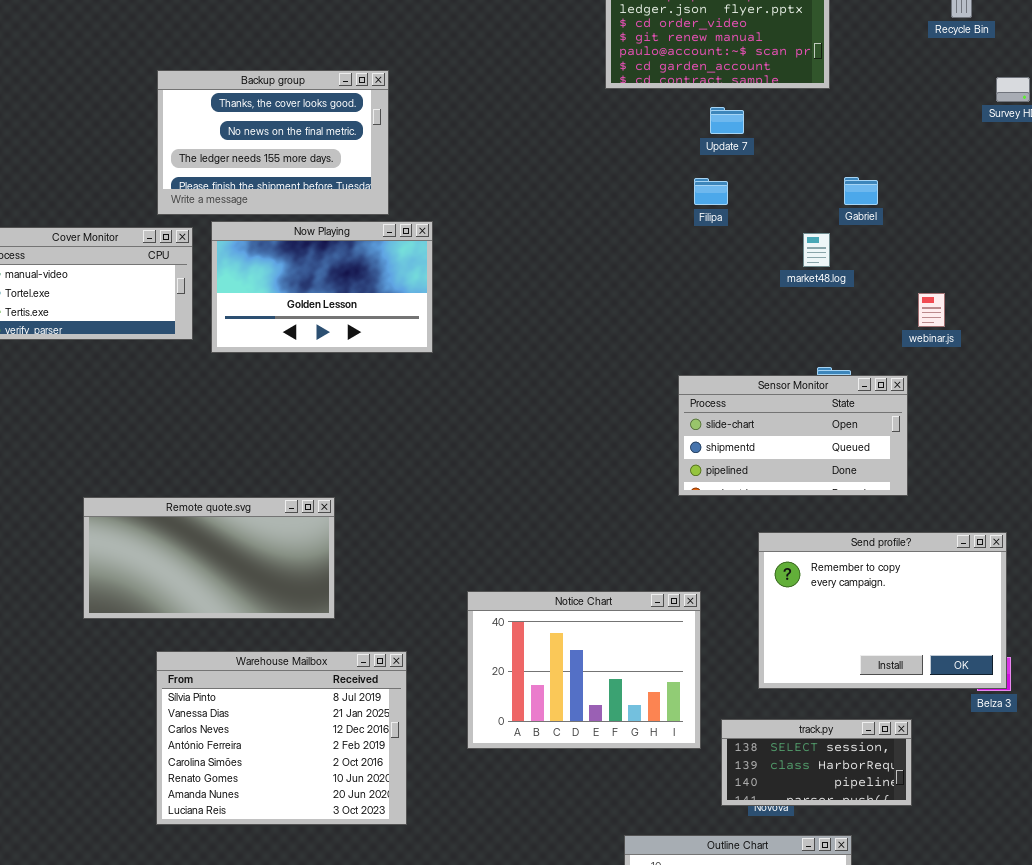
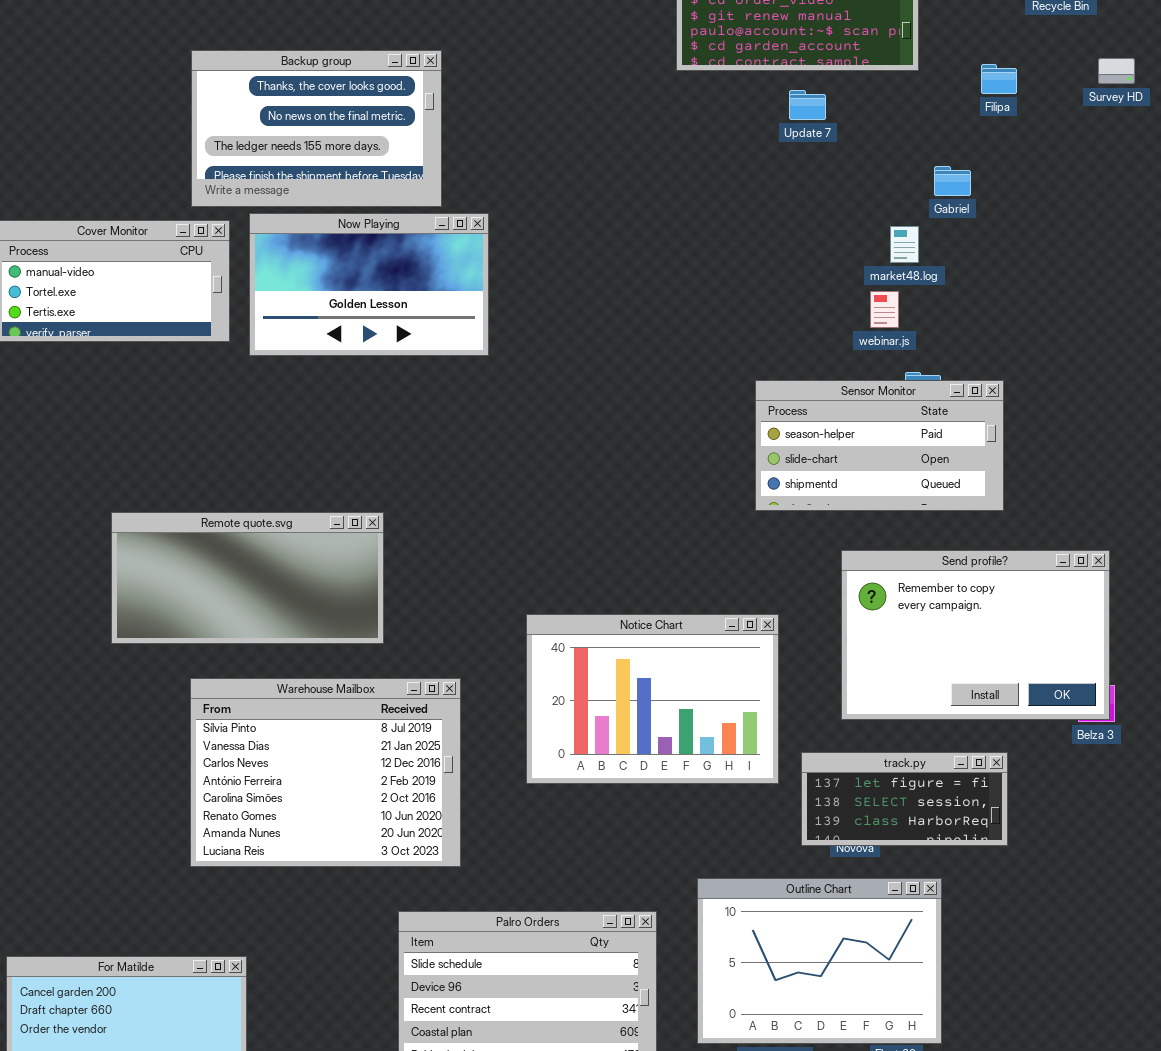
Filipa: [694,178,728,205] -> [981,64,1017,94], moved
webinar.js: [918,293,945,327] -> [870,291,899,328], moved
Sensor Monitor: [678,375,908,496] -> [755,380,1004,511], scrolled up 1 row
track.py: [721,719,912,806] -> [801,752,1008,846], scrolled up 1 row

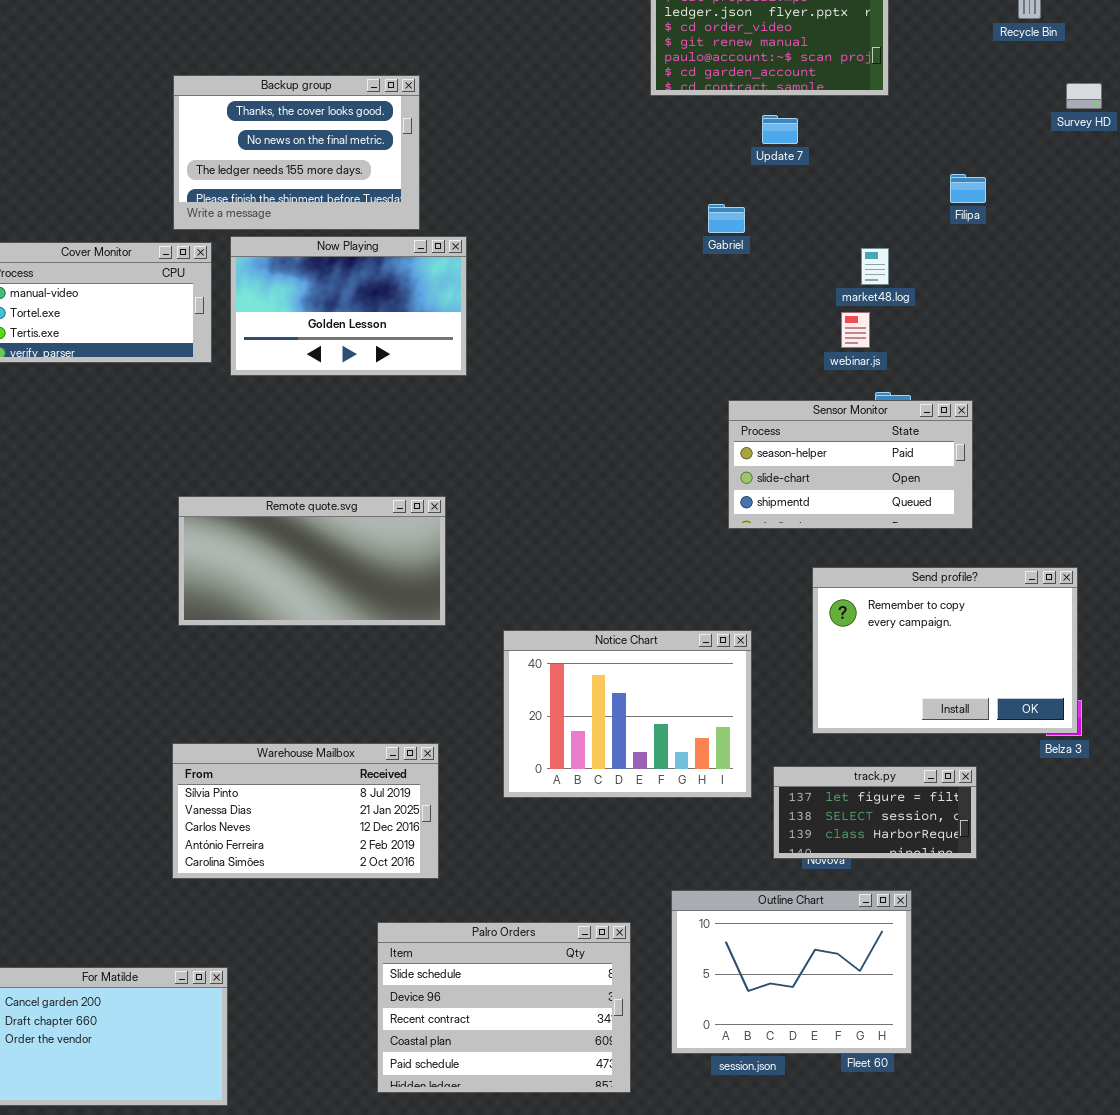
Filipa: [981,64,1017,94] -> [950,174,986,203], moved
Gabriel: [934,166,971,196] -> [708,204,745,233], moved
Remote quote.svg: [111,512,384,644] -> [178,496,446,626], moved
Warehouse Mailbox: [190,678,461,867] -> [172,743,439,879], resized

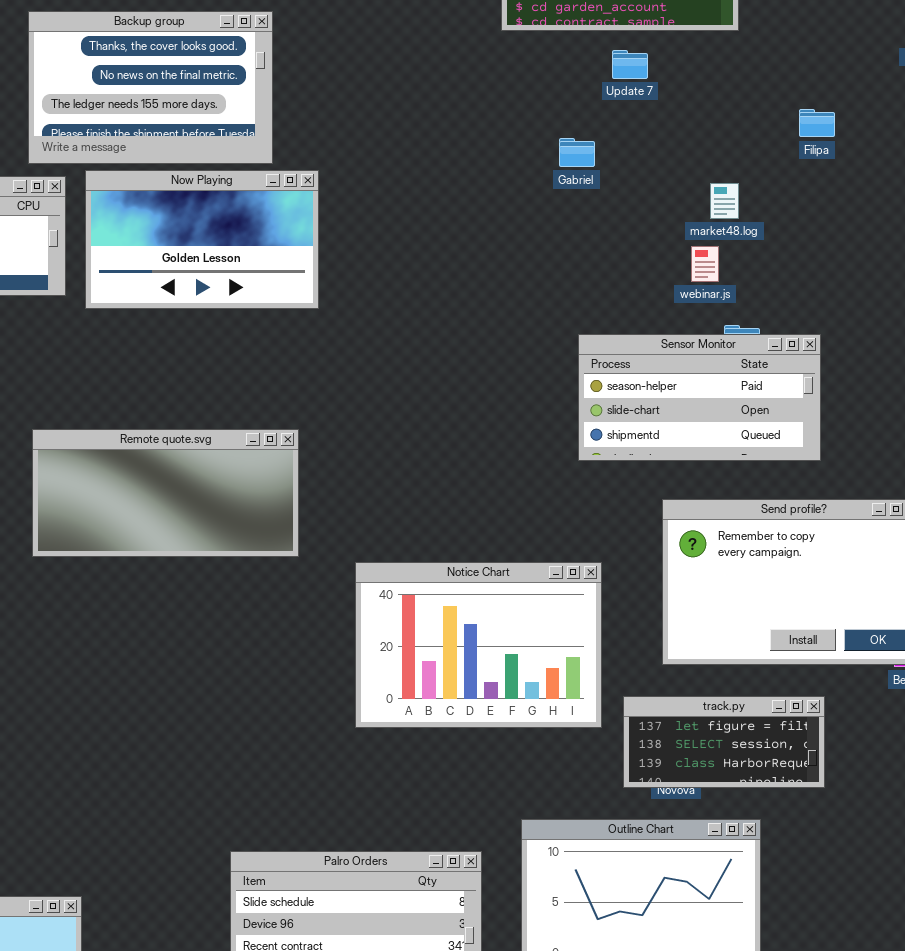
Warehouse Mailbox: [172,743,439,879] -> none, closed

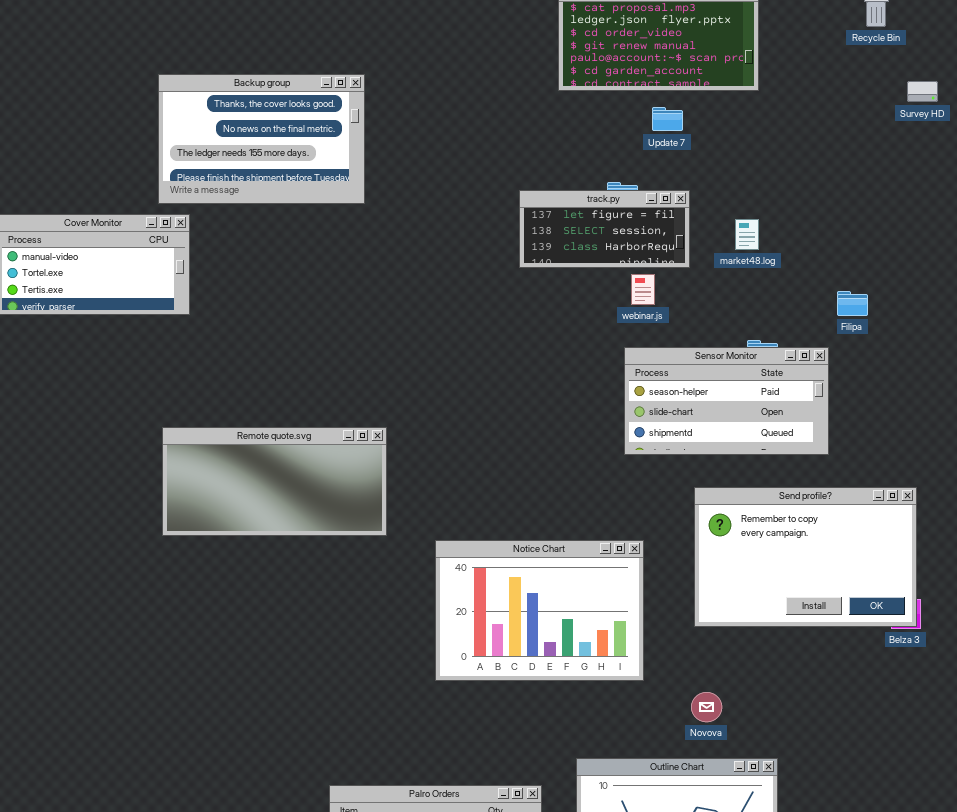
Filipa: [799,109,835,137] -> [837,291,868,316], moved
Now Playing: [85,170,319,309] -> none, closed
webinar.js: [691,246,719,282] -> [631,274,655,305], moved
track.py: [623,696,825,788] -> [519,190,690,268], moved

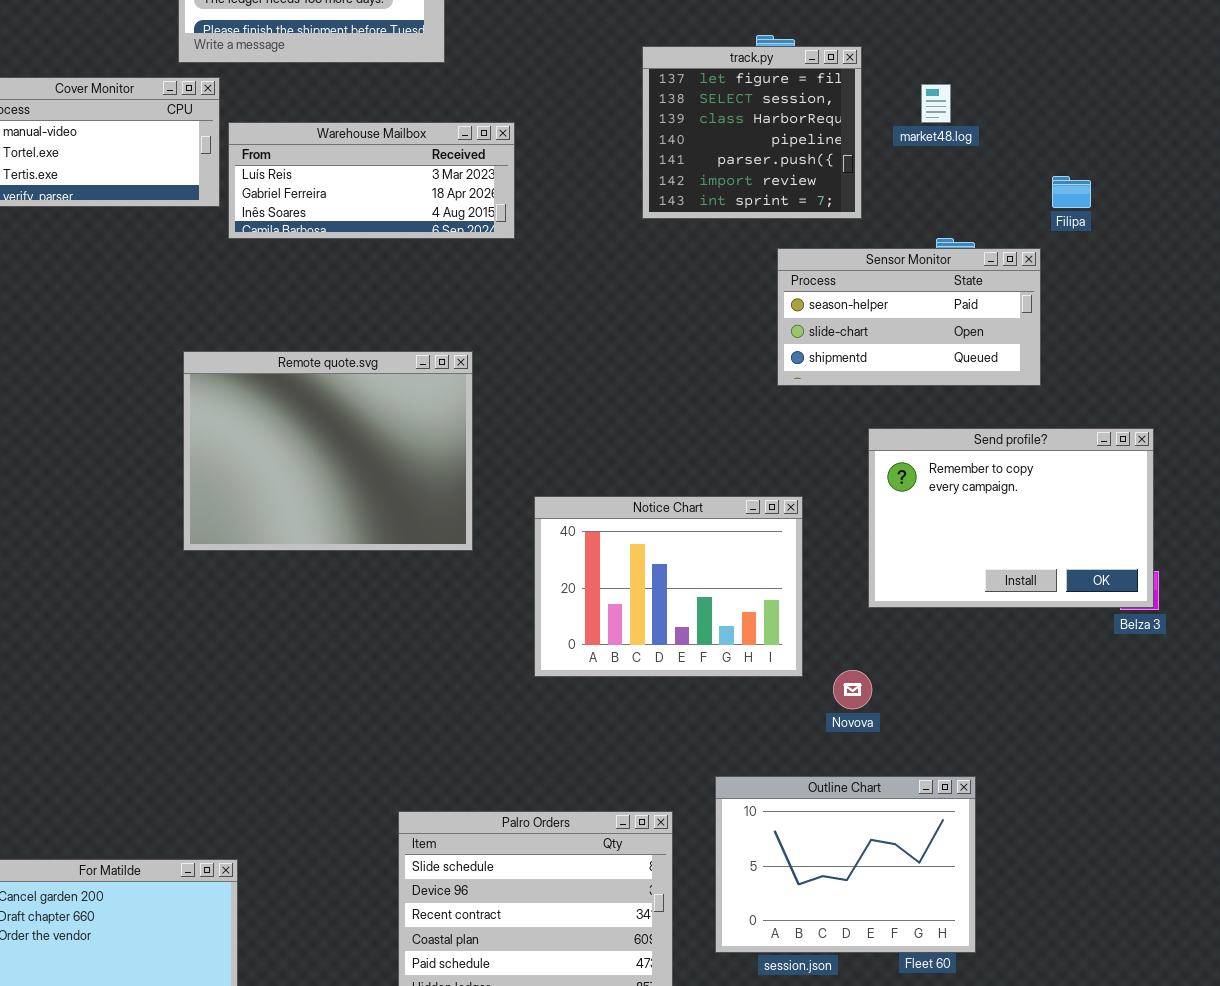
track.py: [519,190,690,268] -> [642,46,862,219], resized
Warehouse Mailbox: none -> [228,122,515,239], opened
Remote quote.svg: [162,427,387,536] -> [183,351,473,551], resized
Novova: [691,692,722,722] -> [833,670,872,709], moved

